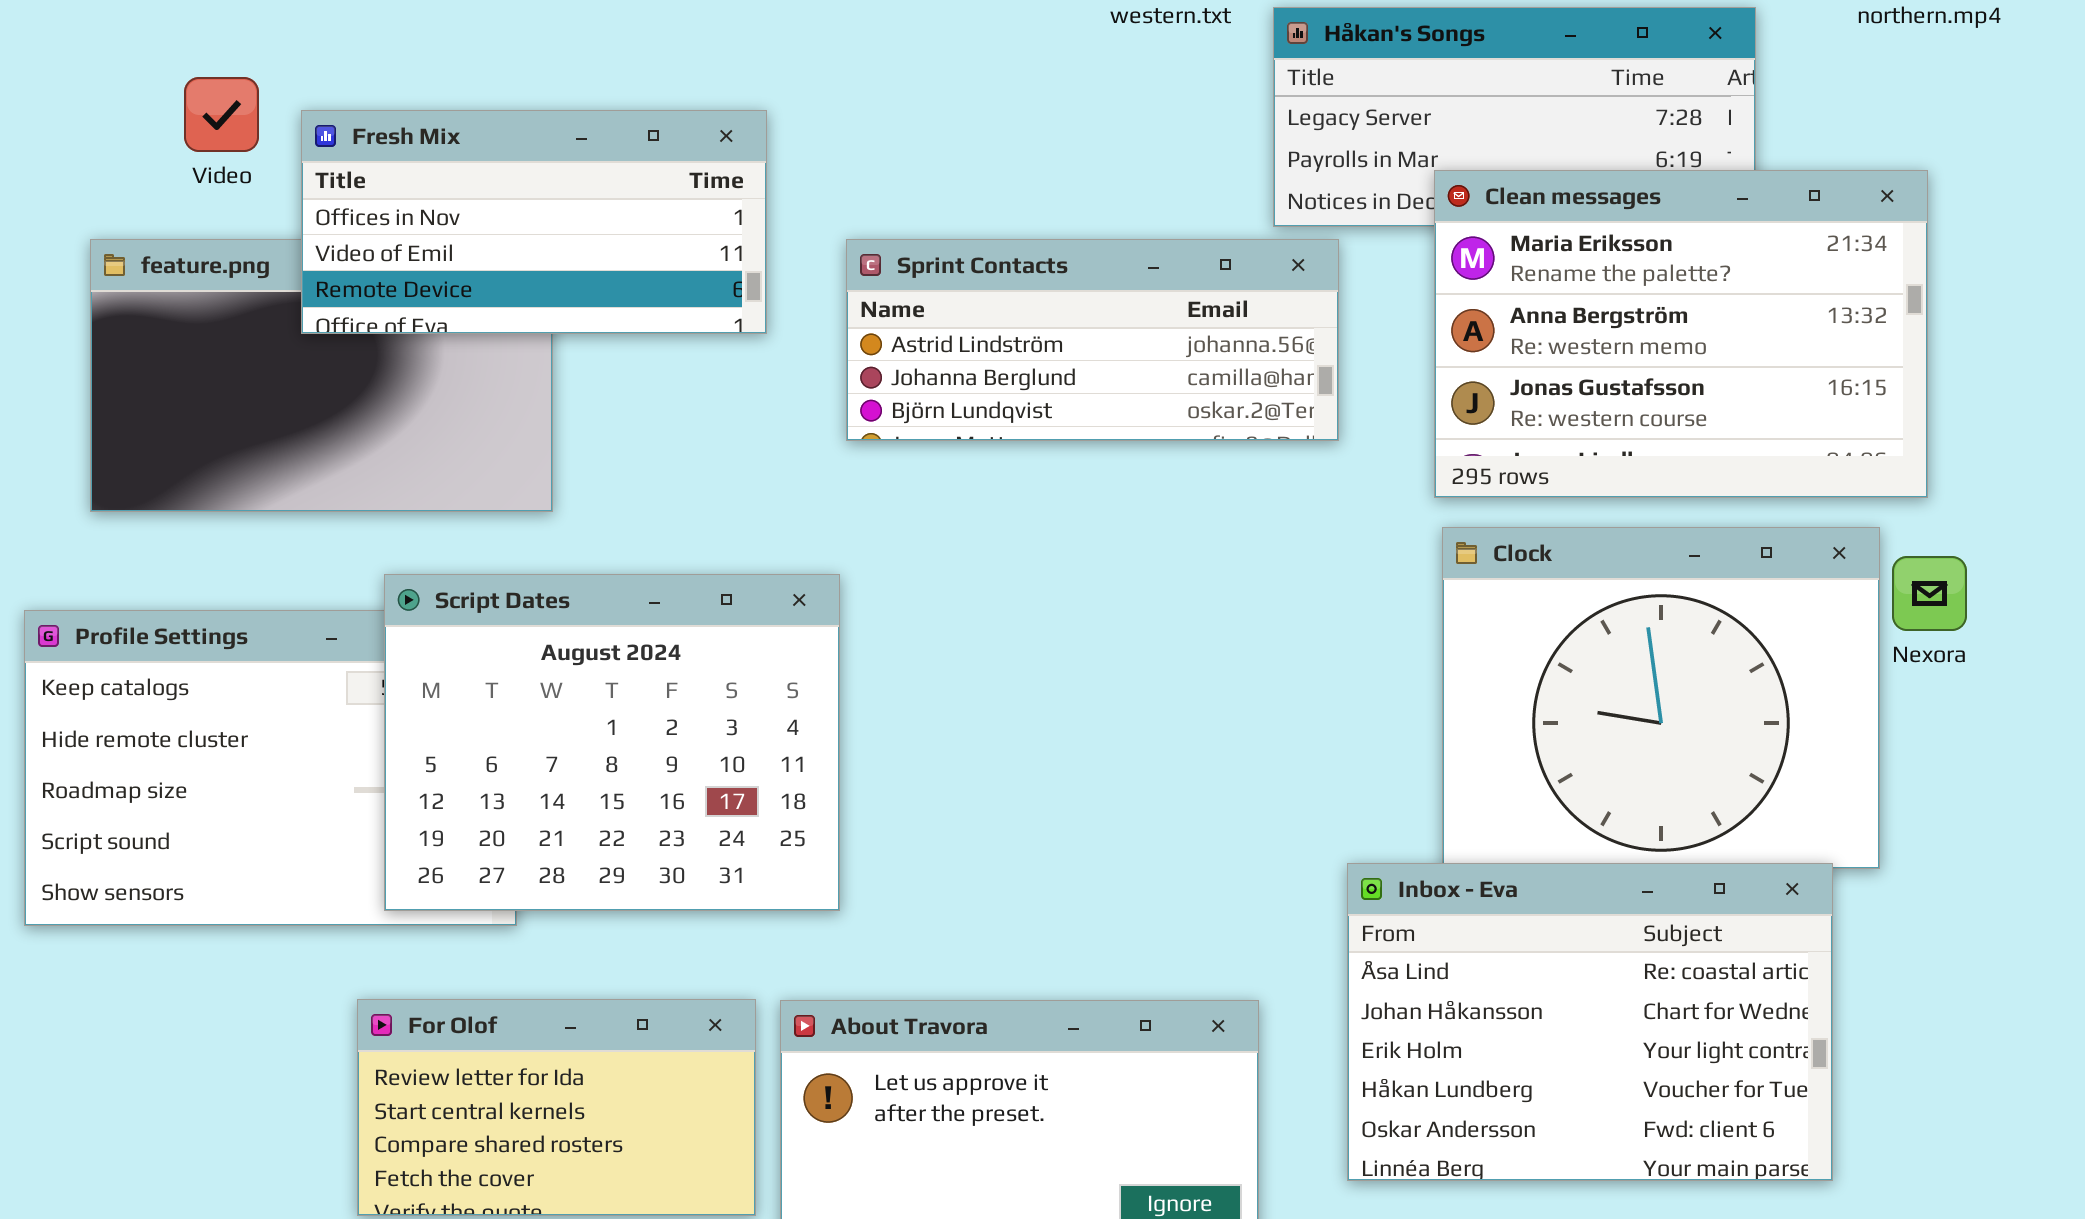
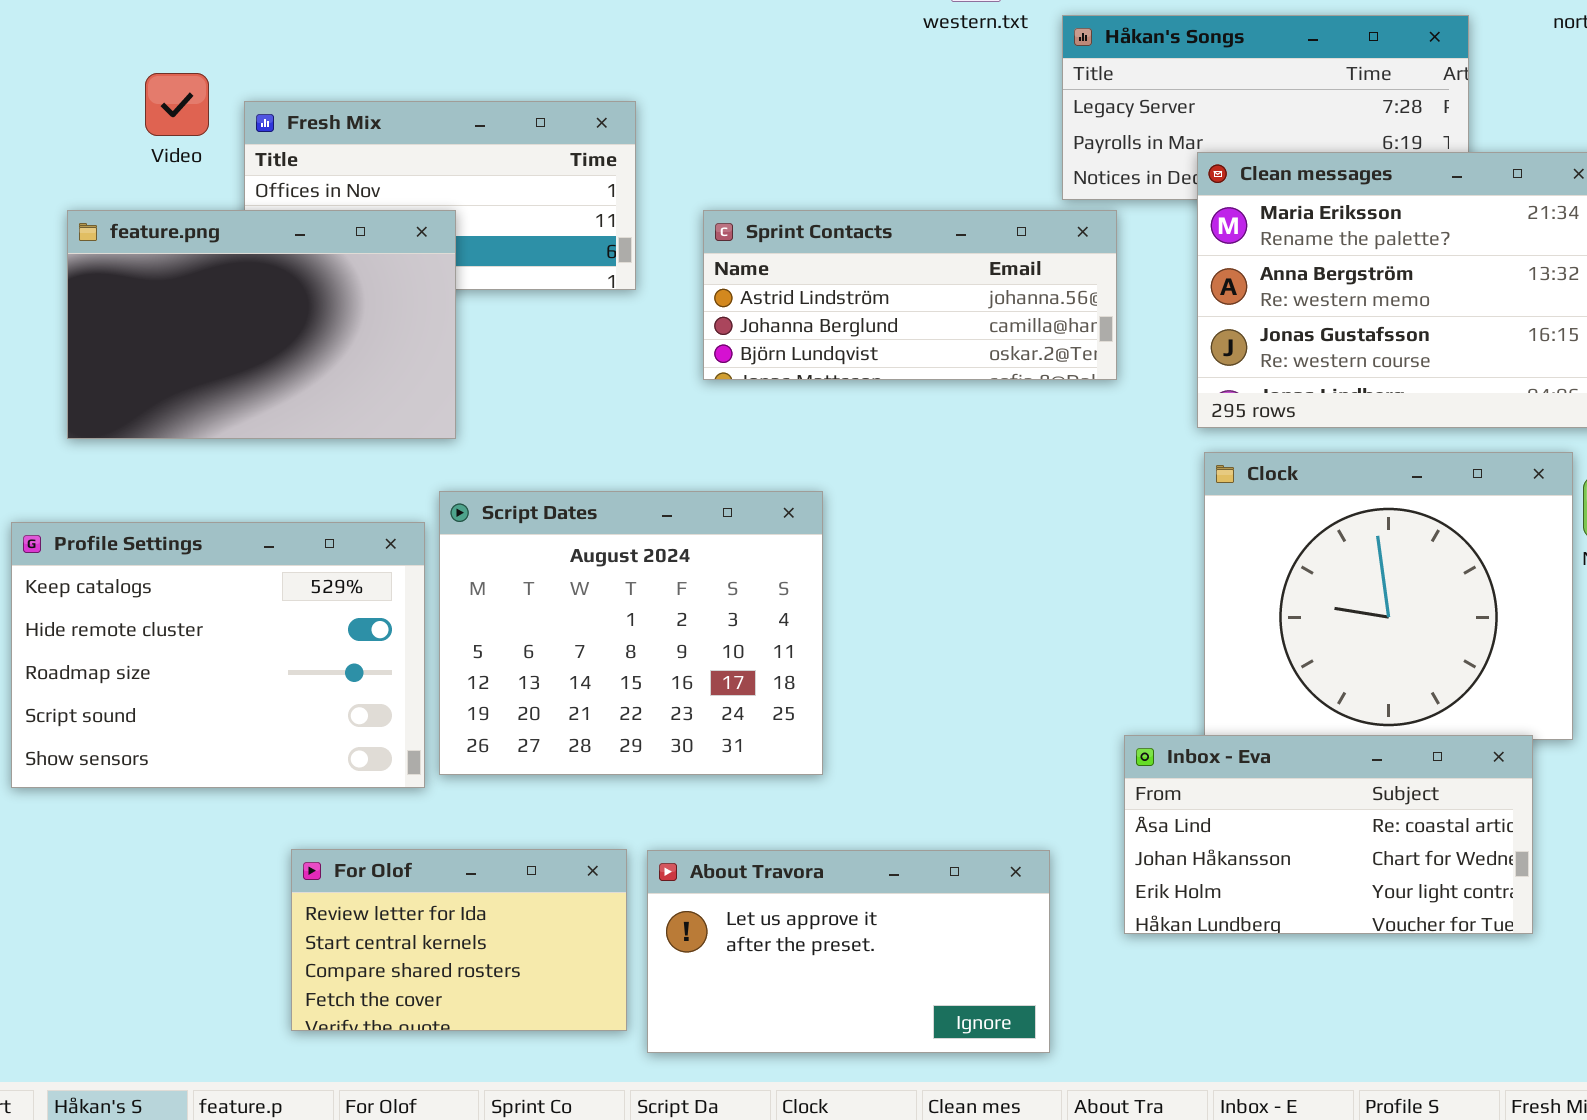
feature.png: [90,239,553,512] -> [67,210,456,439], raised
Script Dates: [384,574,840,911] -> [439,491,823,775], moved
Inbox - Eva: [1347,863,1833,1181] -> [1124,735,1533,934], resized

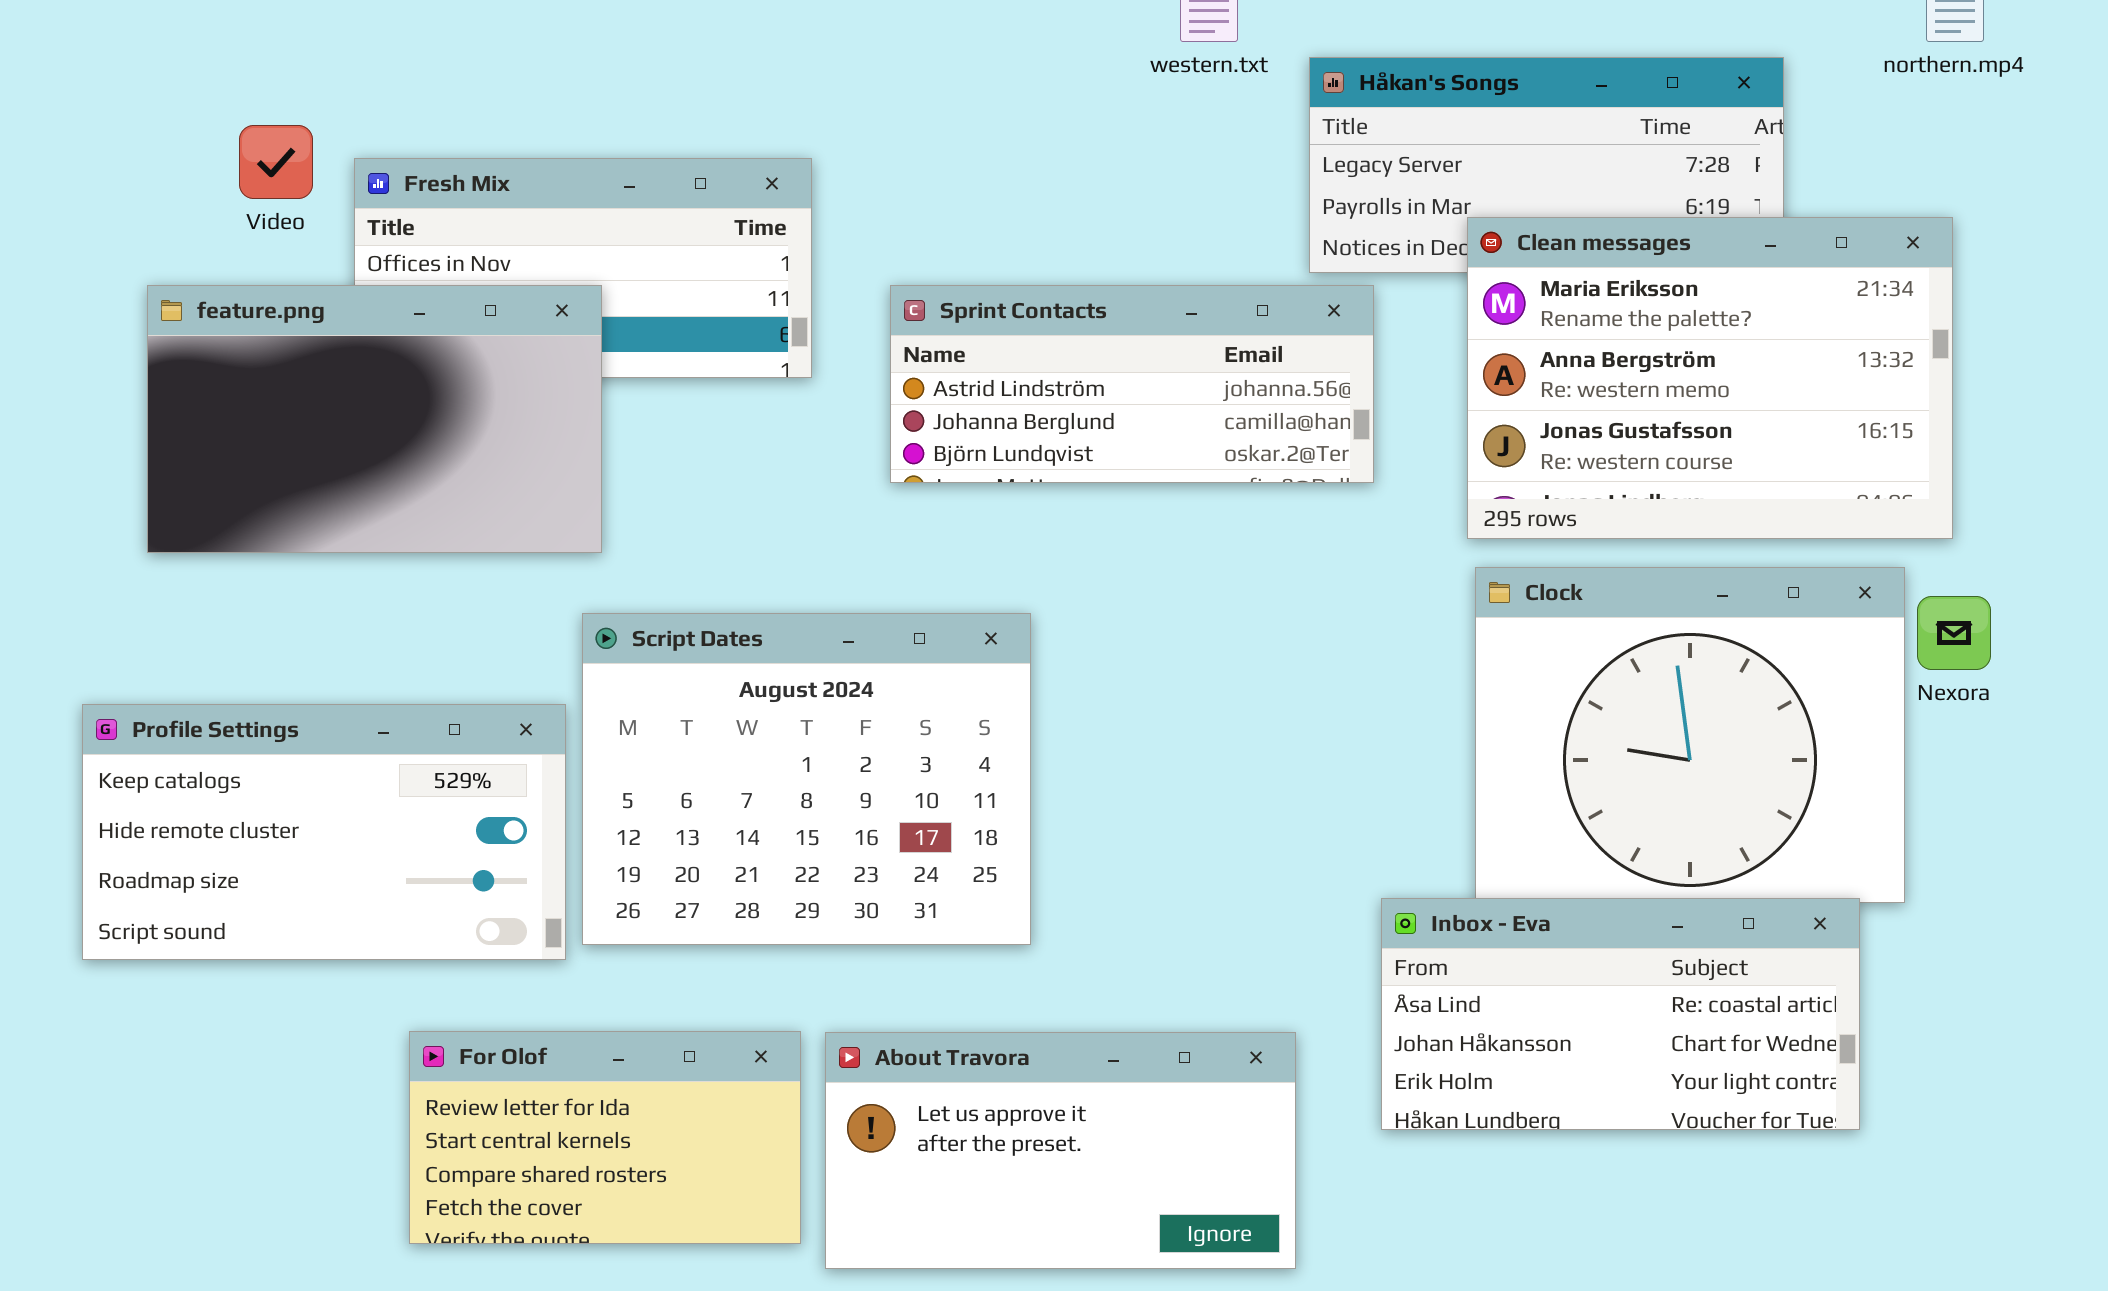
Profile Settings: [11,522,425,788] -> [82,704,566,960], resized

